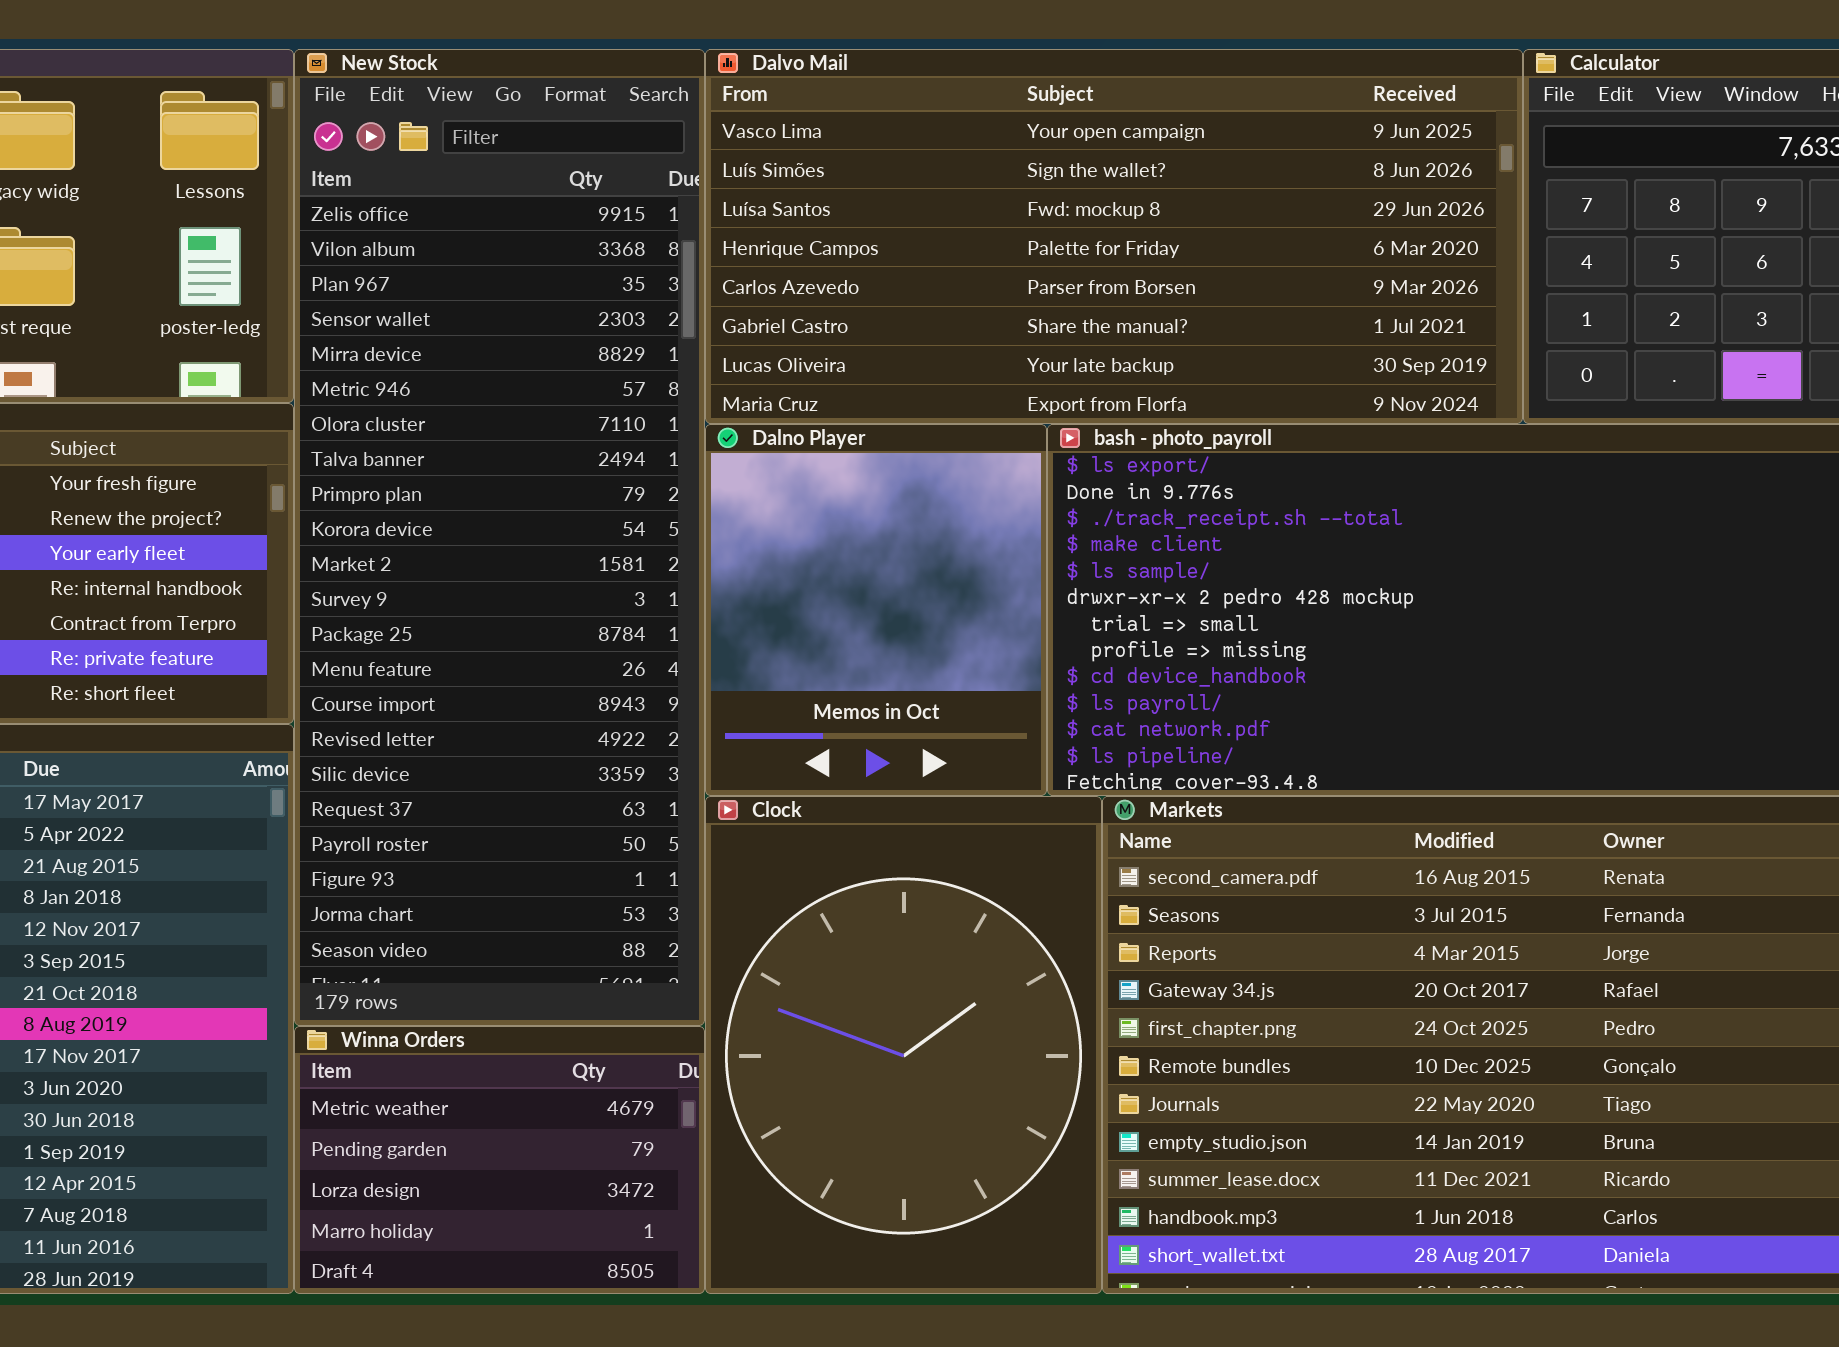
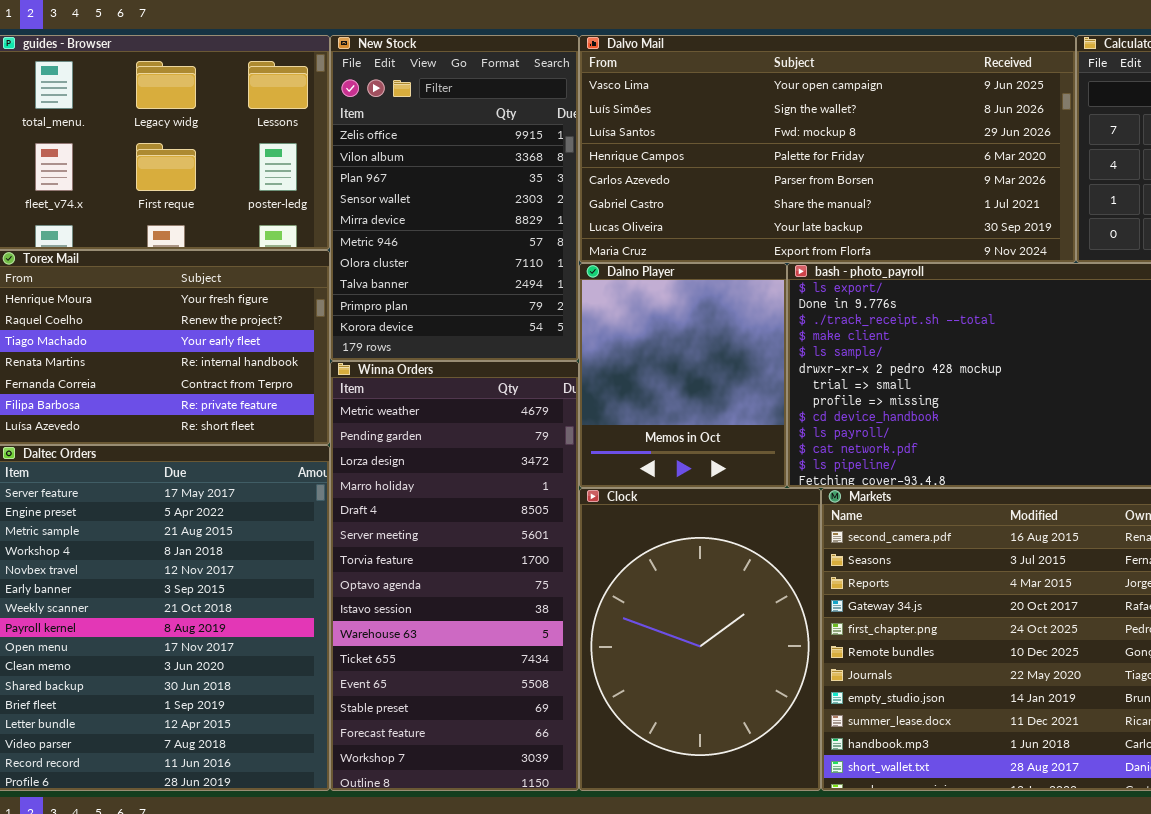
New Stock: [294,49,705,1026] -> [330,35,579,361], resized
Winna Orders: [294,1026,705,1294] -> [330,361,579,791], resized

